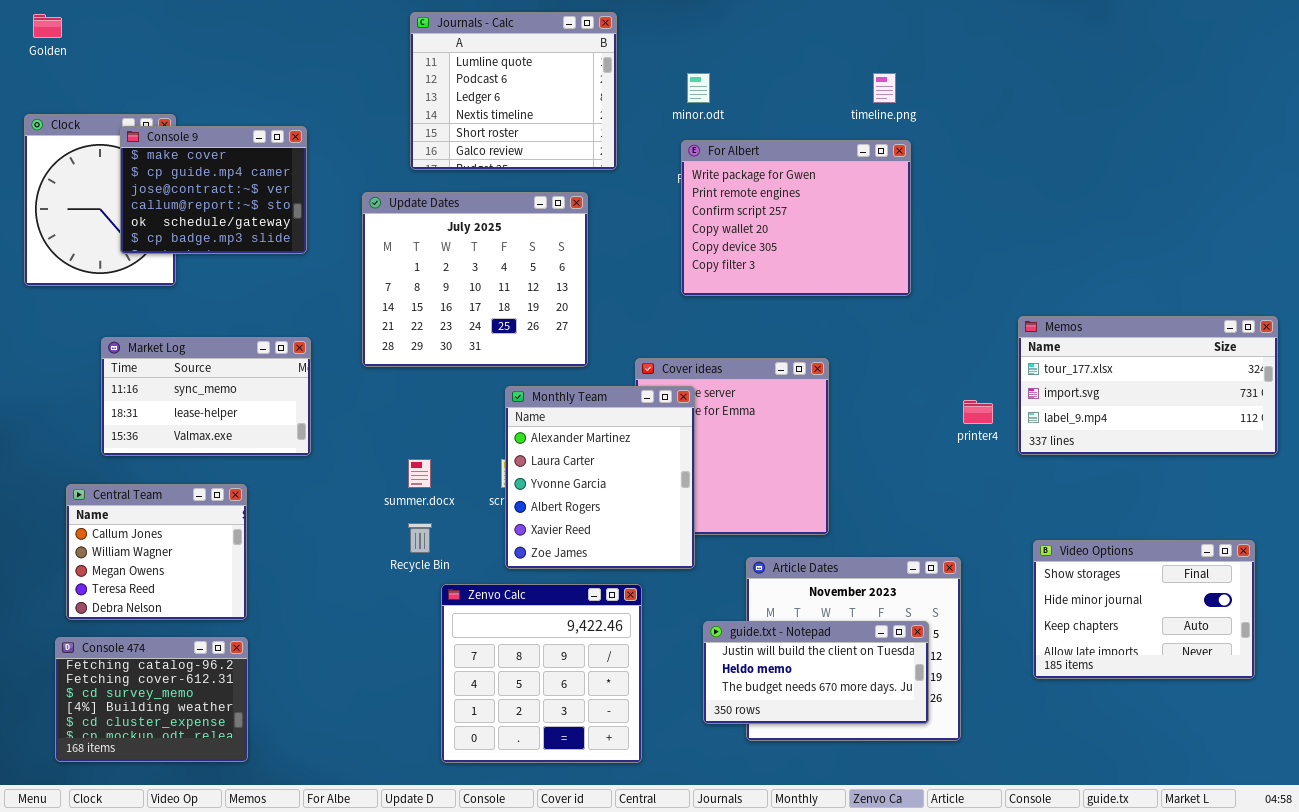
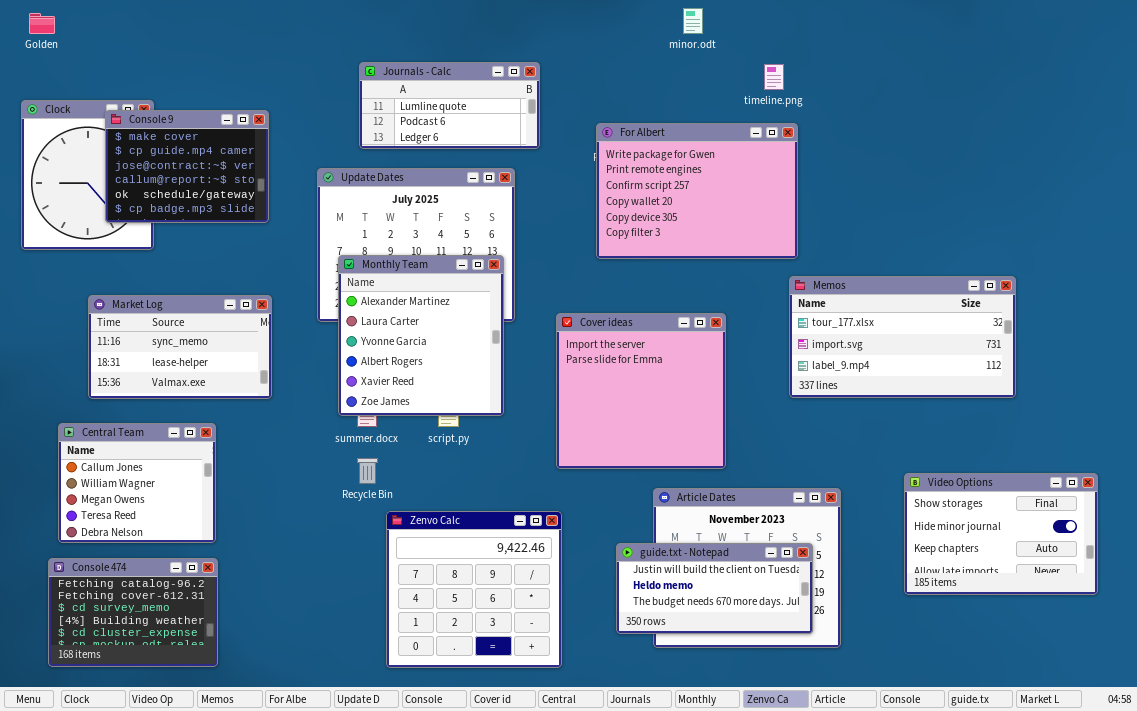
Journals - Calc: [410,12,617,170] -> [359,62,540,149], resized
minor.odt: [687,73,710,103] -> [683,8,703,34], moved
Memos: [1018,316,1278,455] -> [789,276,1016,398], moved
Monthly Team: [505,386,695,569] -> [338,255,504,416], moved

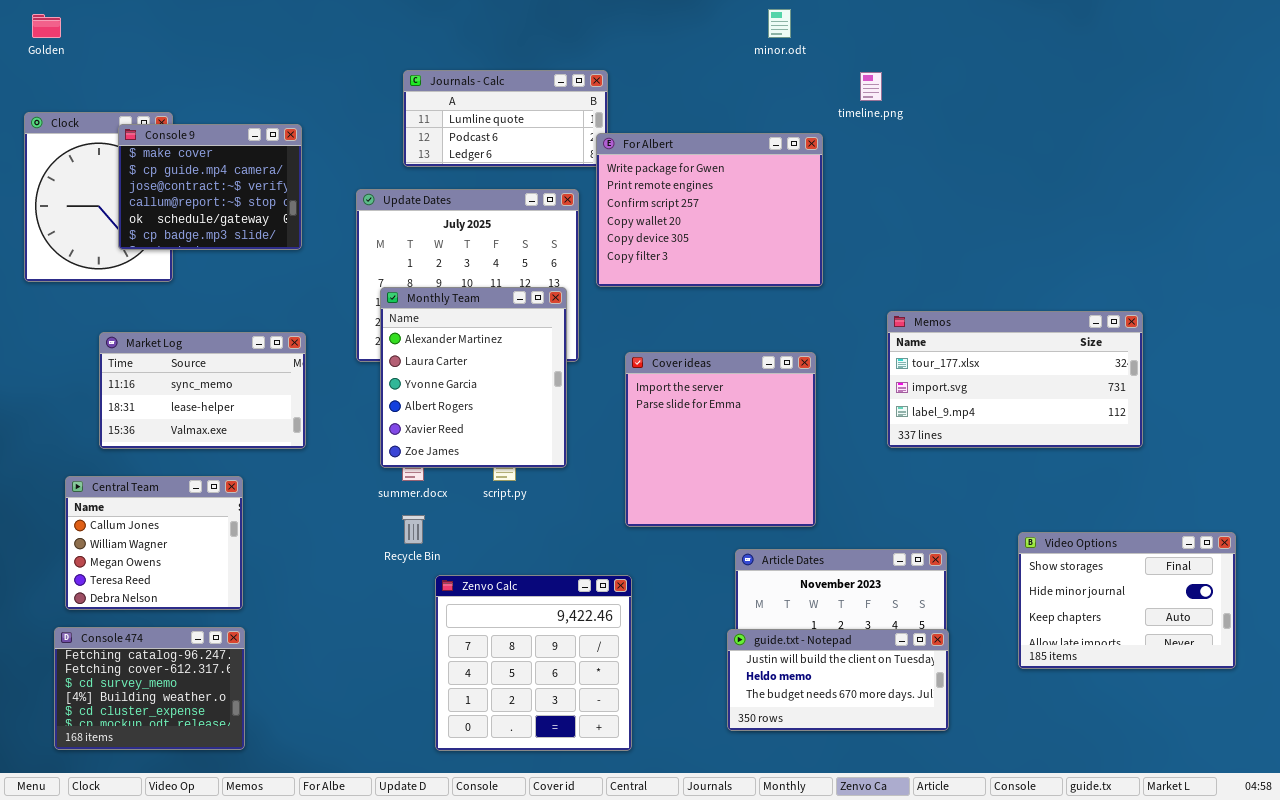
For Albert: [596,123,798,259] -> [596,133,823,287], moved
guide.txt - Notepad: [616,543,813,634] -> [727,629,949,731], moved

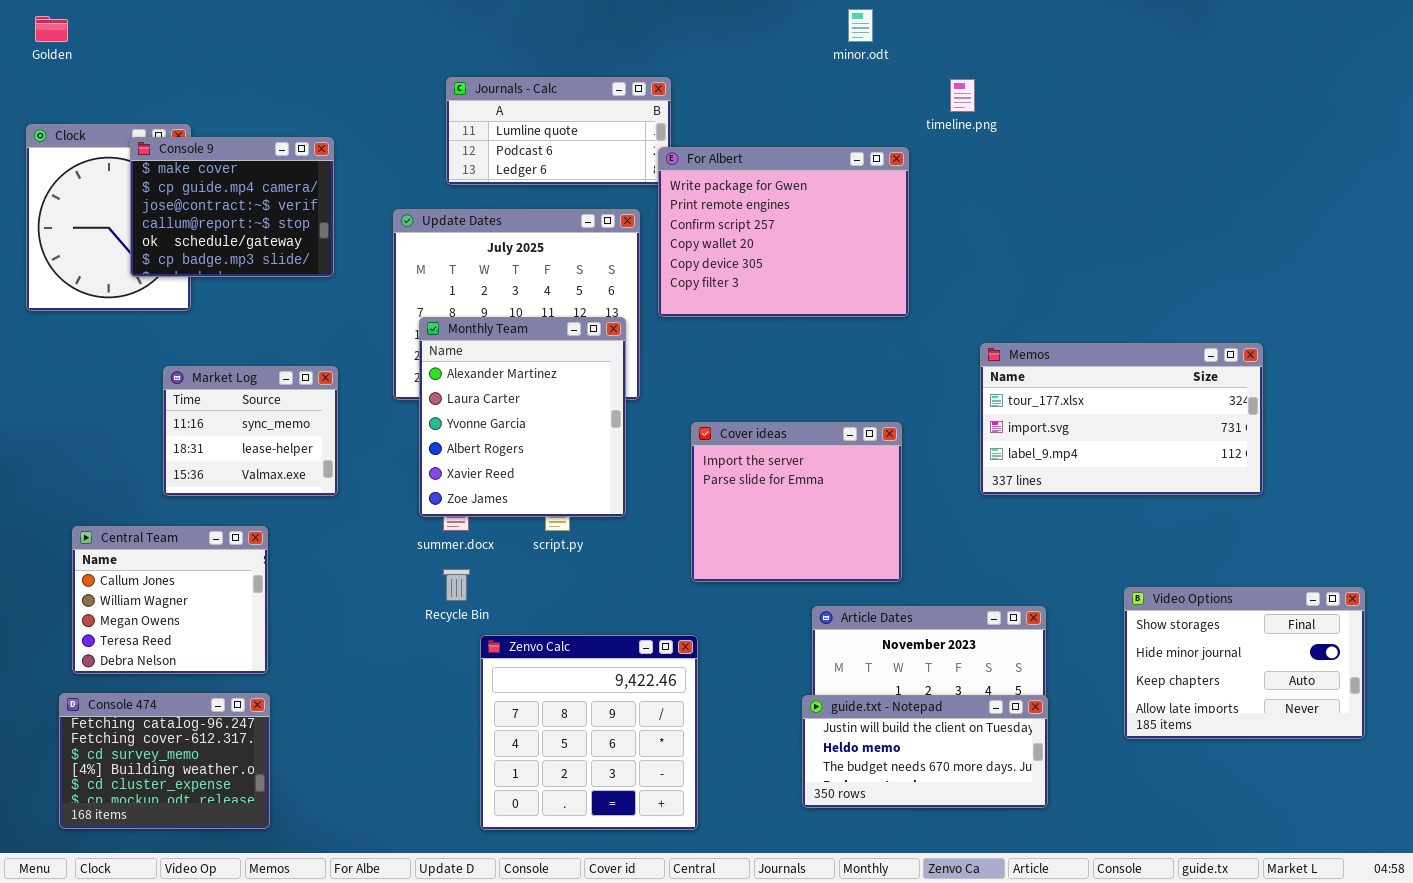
Market Log: [99,332,306,449] -> [163,366,338,496], resized
Cover ideas: [625,352,816,527] -> [691,422,902,582], resized

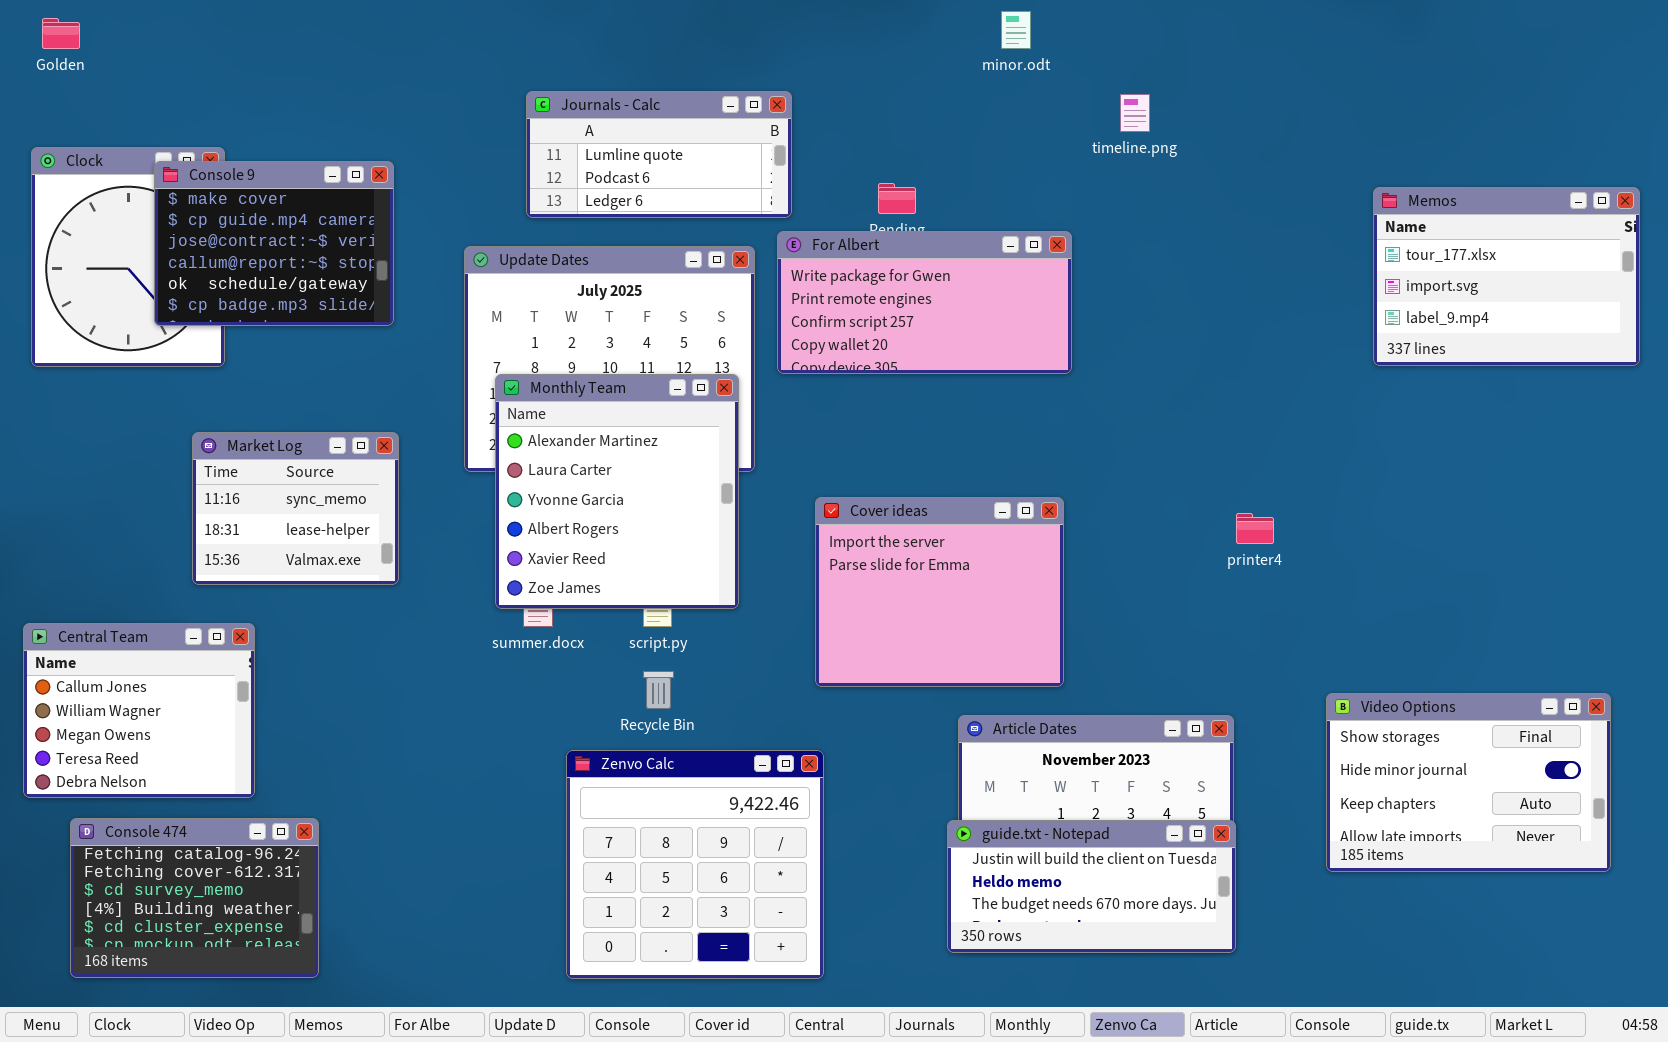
For Albert: [658,147,909,317] -> [777,231,1072,374], resized
Memos: [980,343,1263,495] -> [1373,187,1640,366], moved, resized
Central Team: [72,526,268,674] -> [23,623,255,798], moved
Recycle Bin: [443,569,470,601] -> [643,671,674,709], moved

